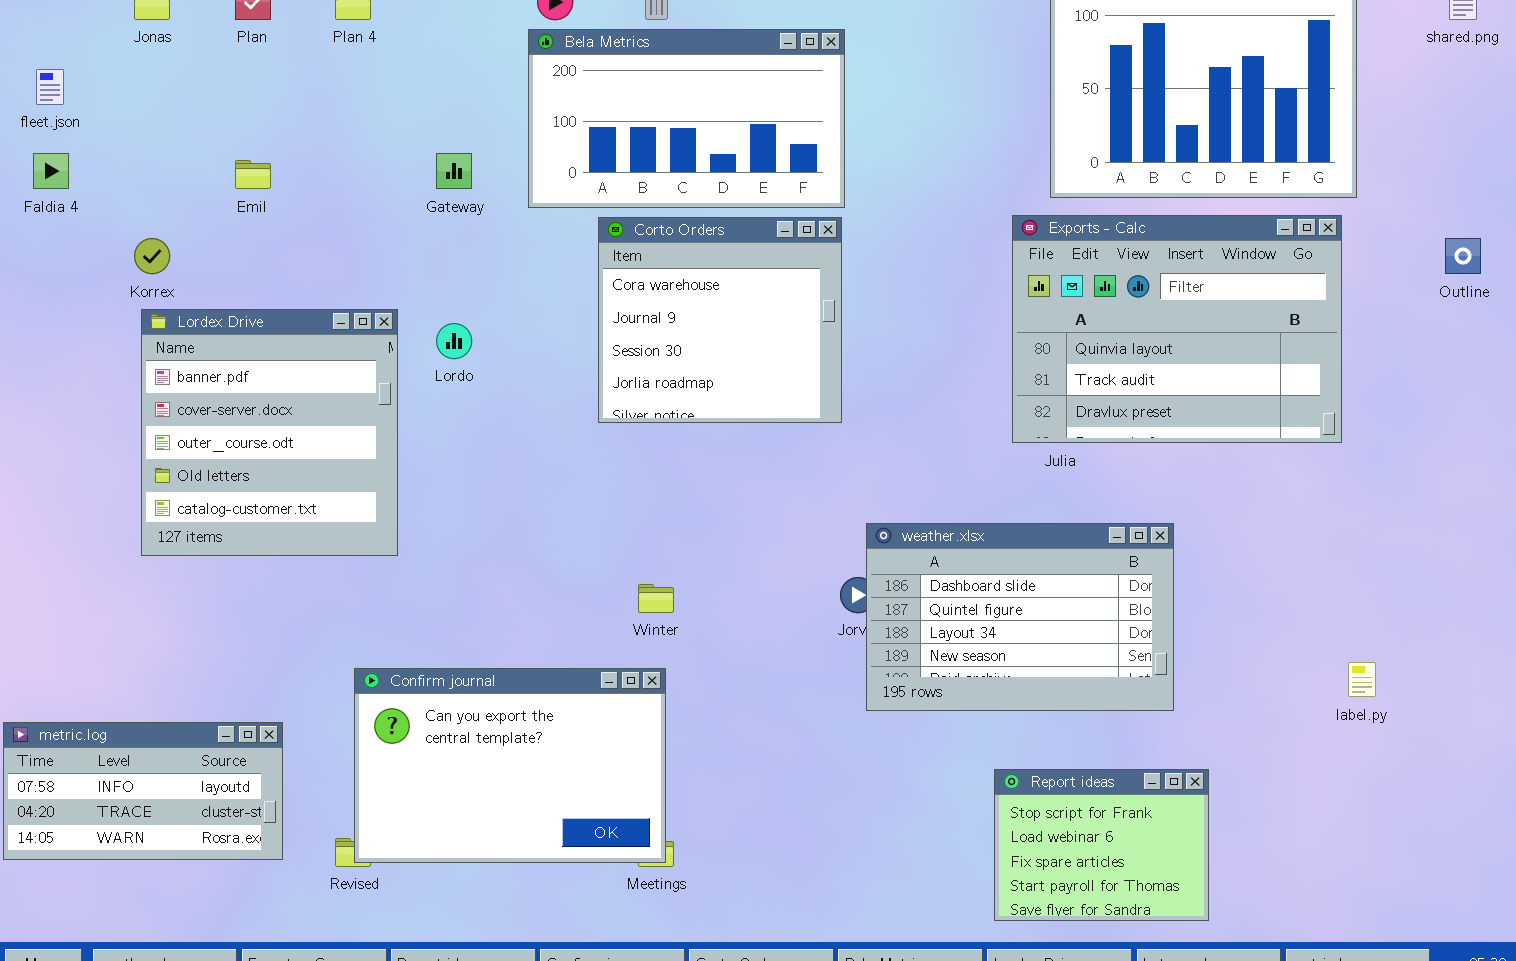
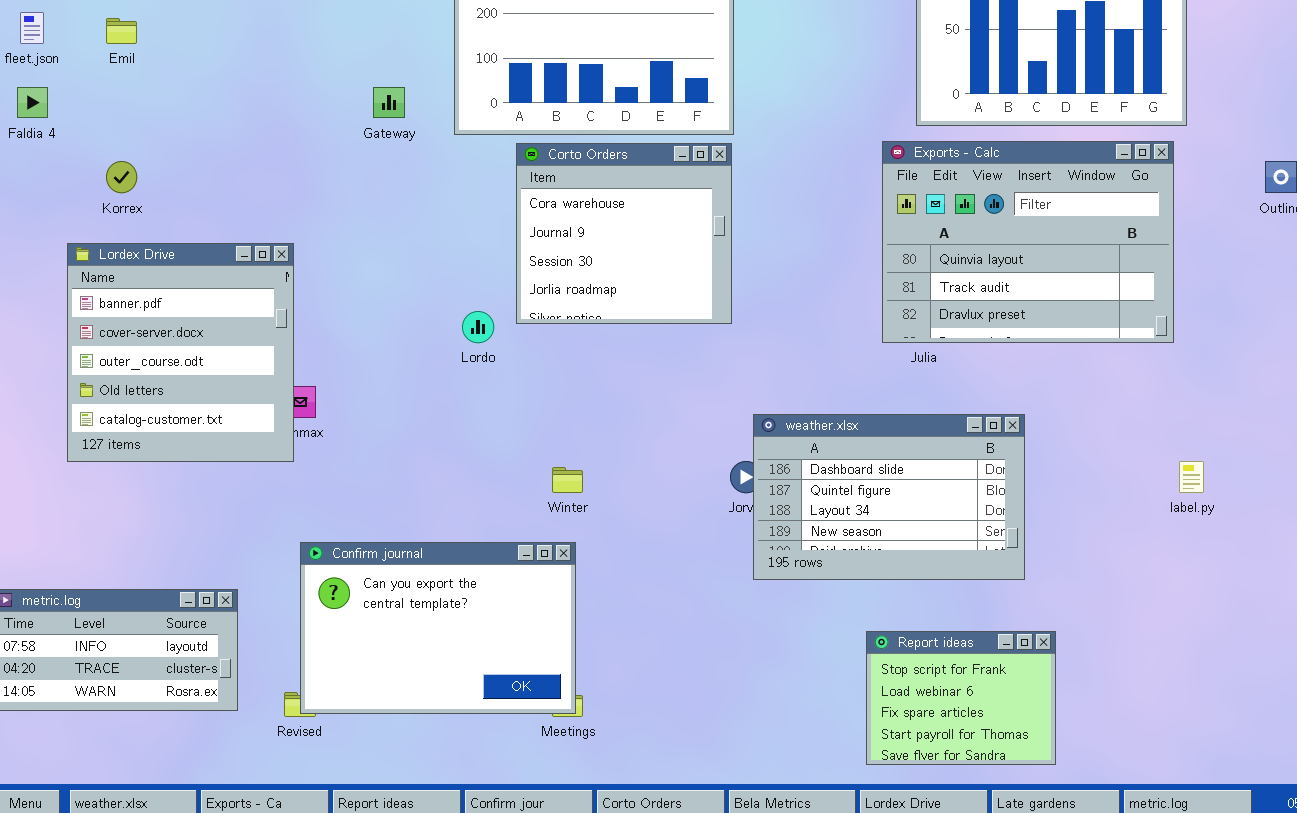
Emil: [235,160,271,189] -> [106,18,137,44], moved
Lordex Drive: [141,309,398,556] -> [67,243,294,462], moved
Lordo: [436,323,472,359] -> [462,311,494,343], moved
label.py: [1348,662,1376,697] -> [1179,461,1204,493], moved

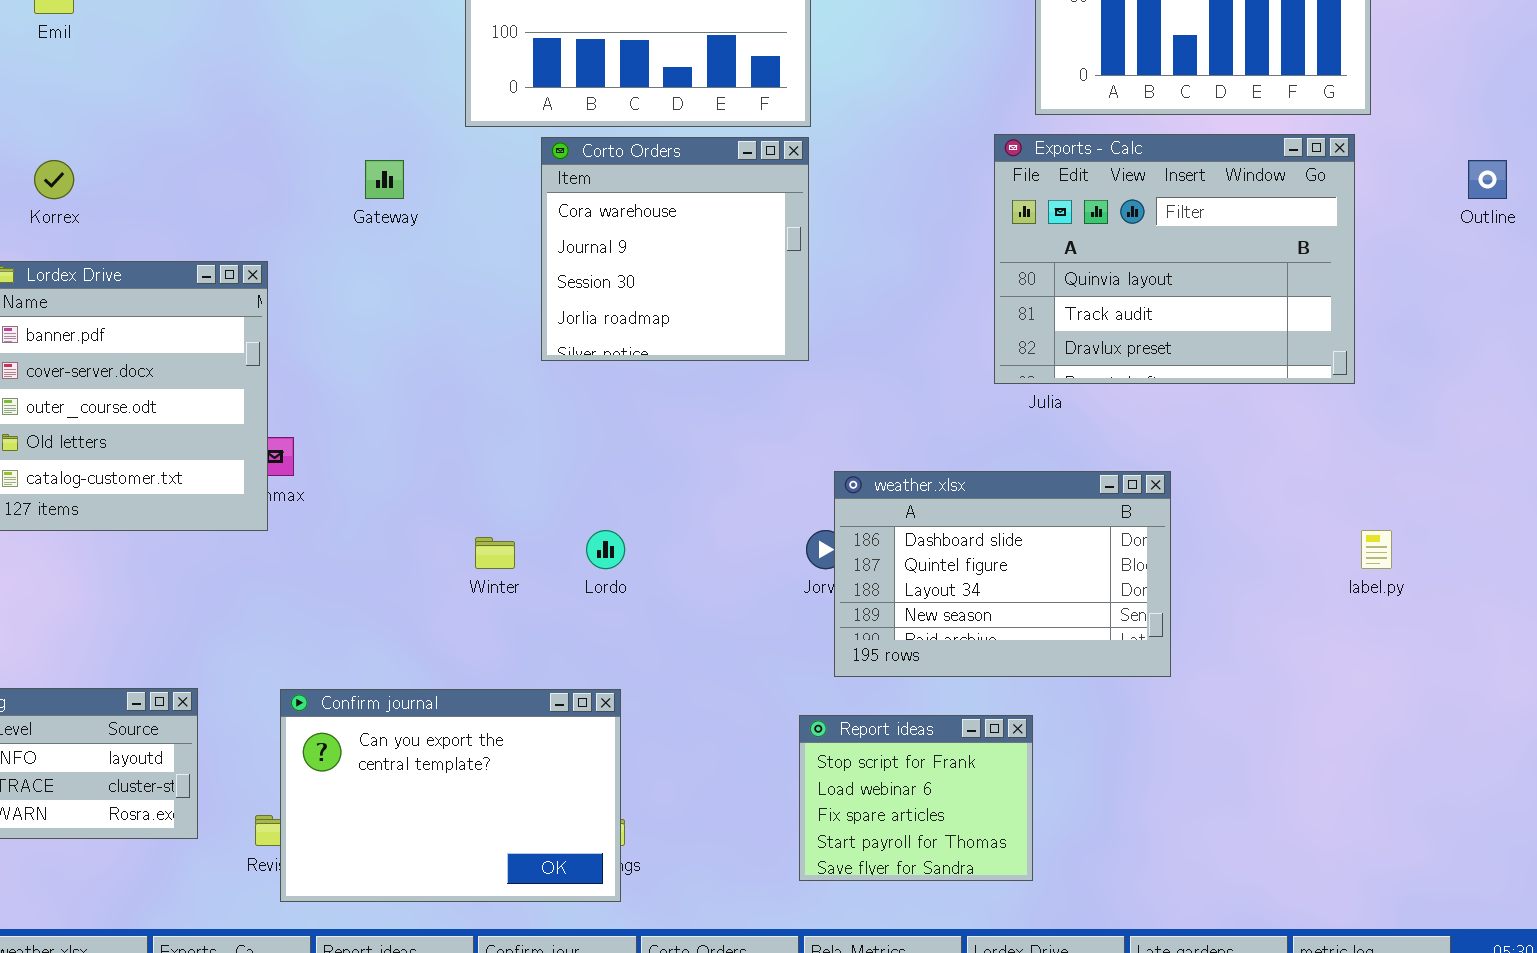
Gateway: [373,87,405,118] -> [365,160,404,199], moved
Lordo: [462,311,494,343] -> [586,530,625,569], moved
Winter: [552,467,583,493] -> [475,537,515,569], moved
Confirm journal: [300,542,576,714] -> [280,689,621,902], moved
Report ideas: [866,631,1056,765] -> [799,715,1033,881], moved

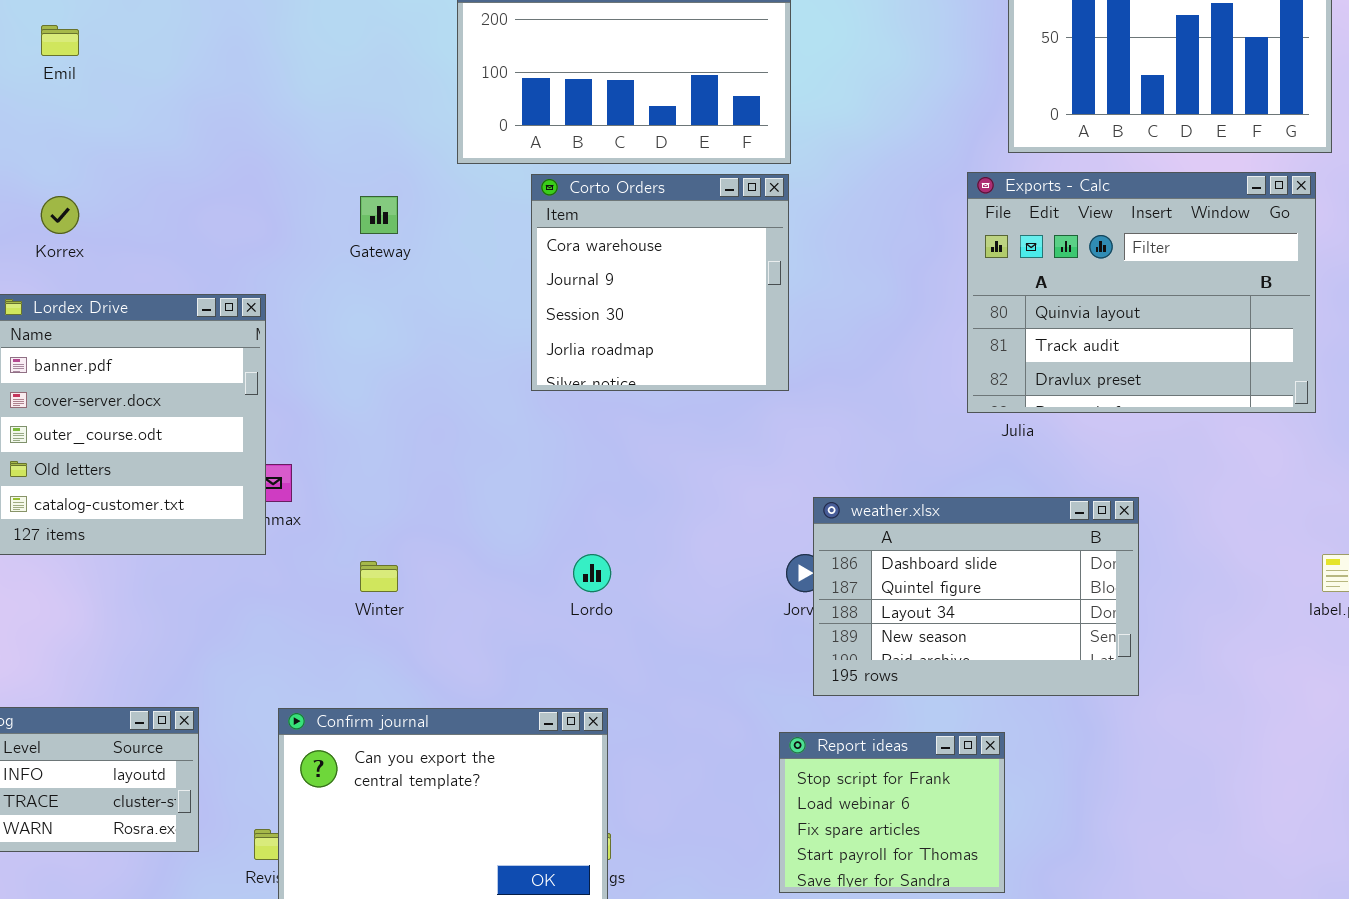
Winter: [475,537,515,569] -> [360,561,398,592], moved

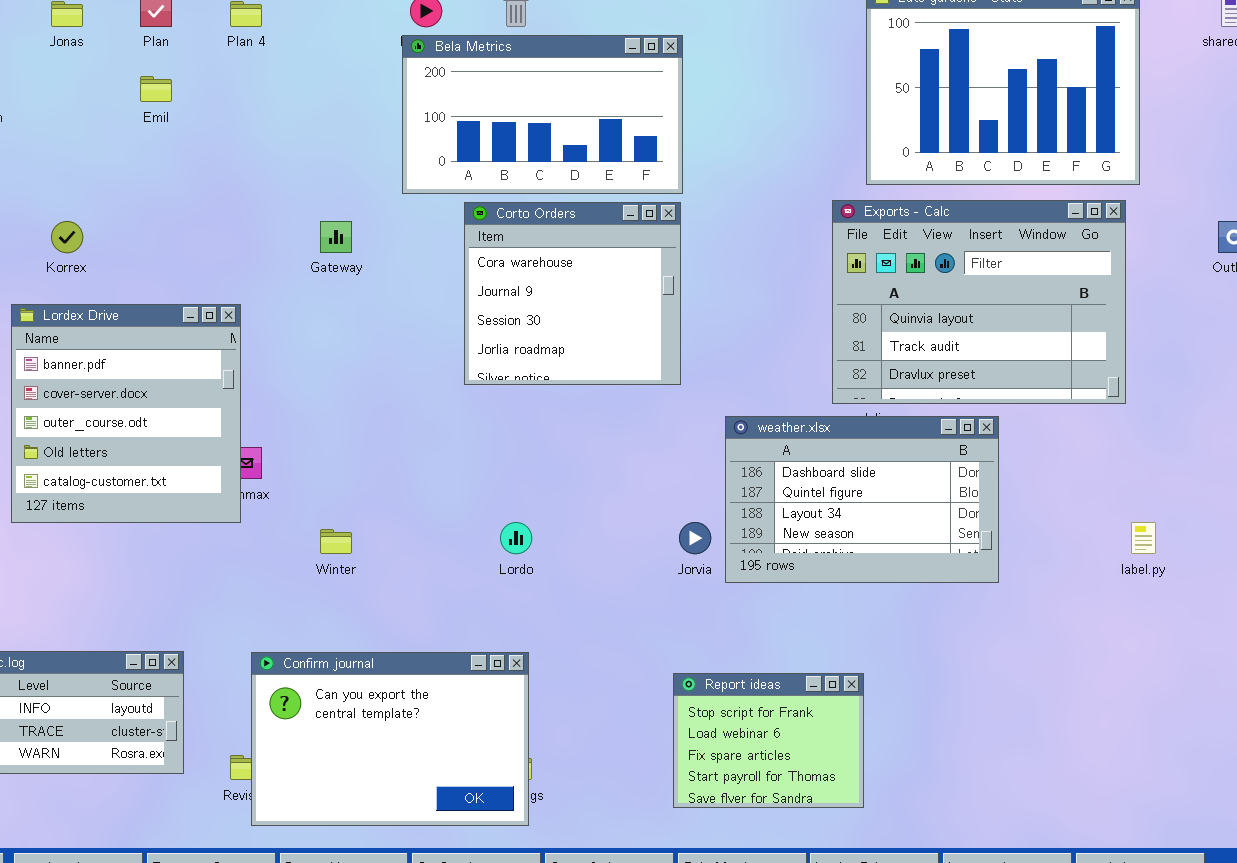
Emil: [41,25,79,56] -> [140,76,172,102], moved
weather.xlsx: [813,497,1139,696] -> [725,416,999,583], moved

